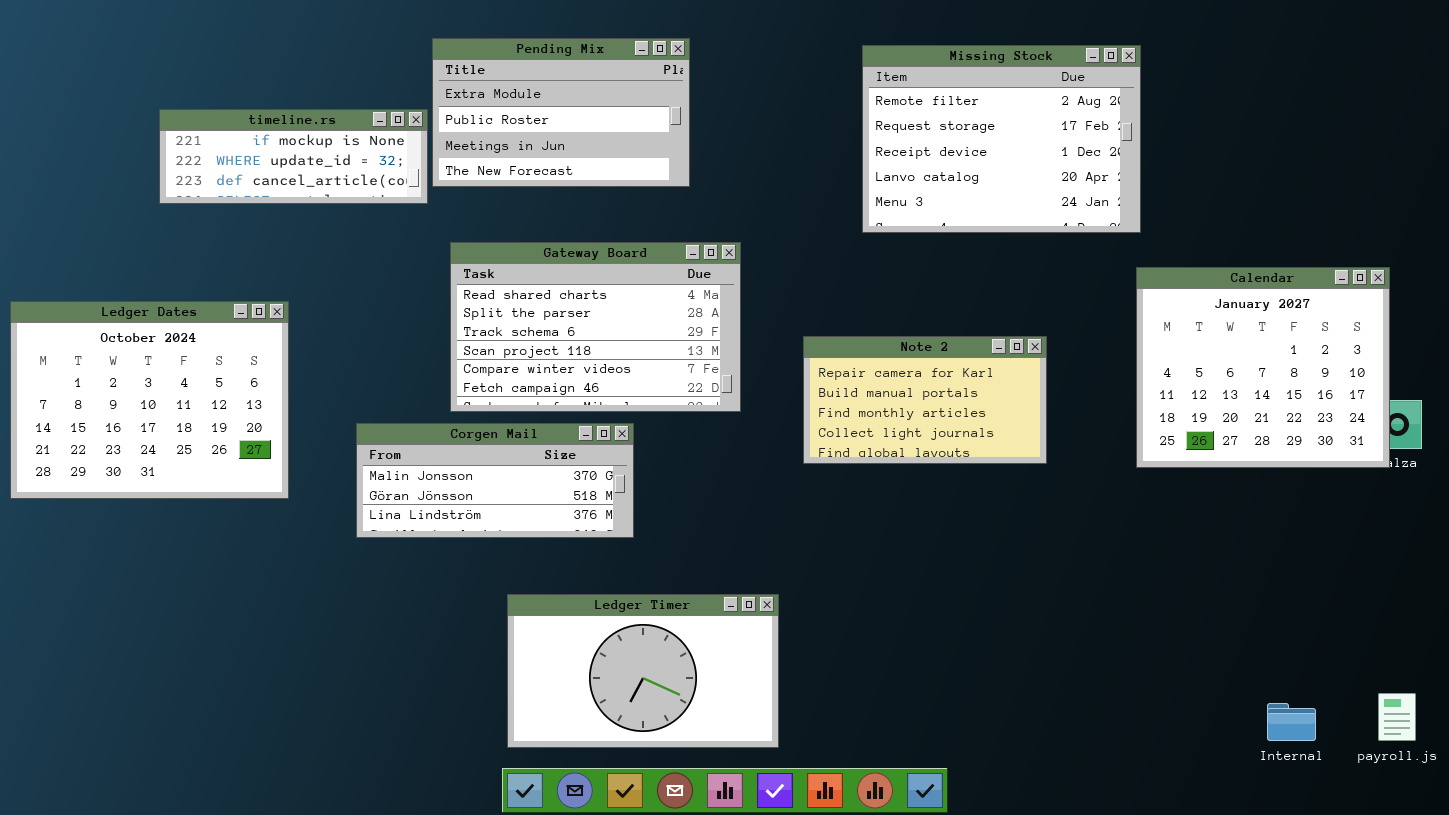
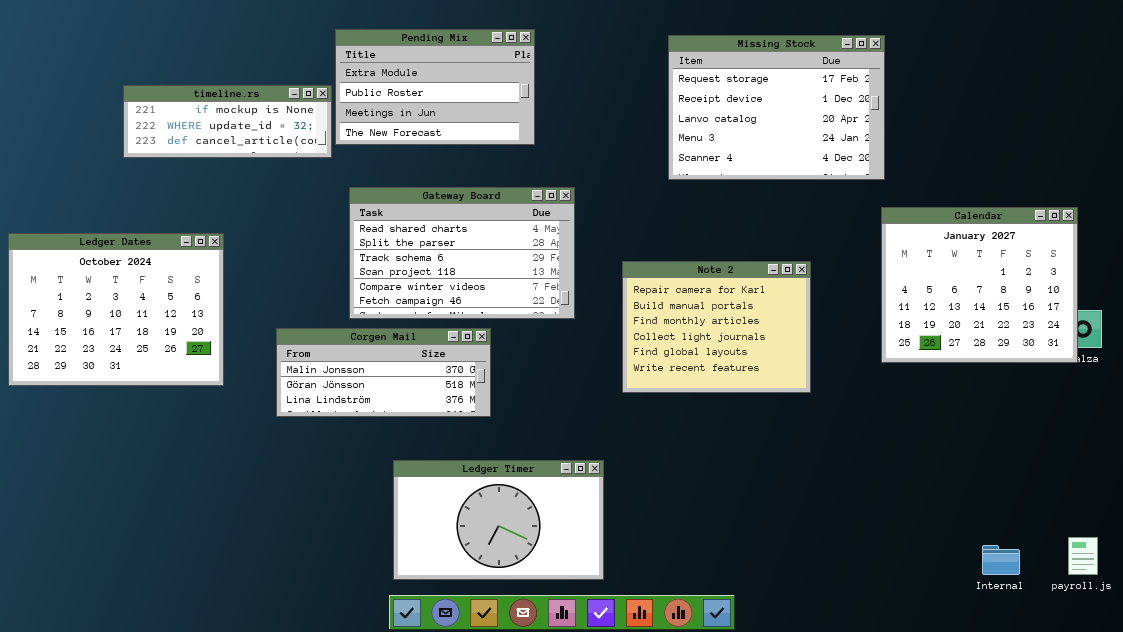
Missing Stock: [862,45,1141,233] -> [668,35,885,180], scrolled down 1 row
Note 2: [803,336,1047,464] -> [622,261,811,393], resized

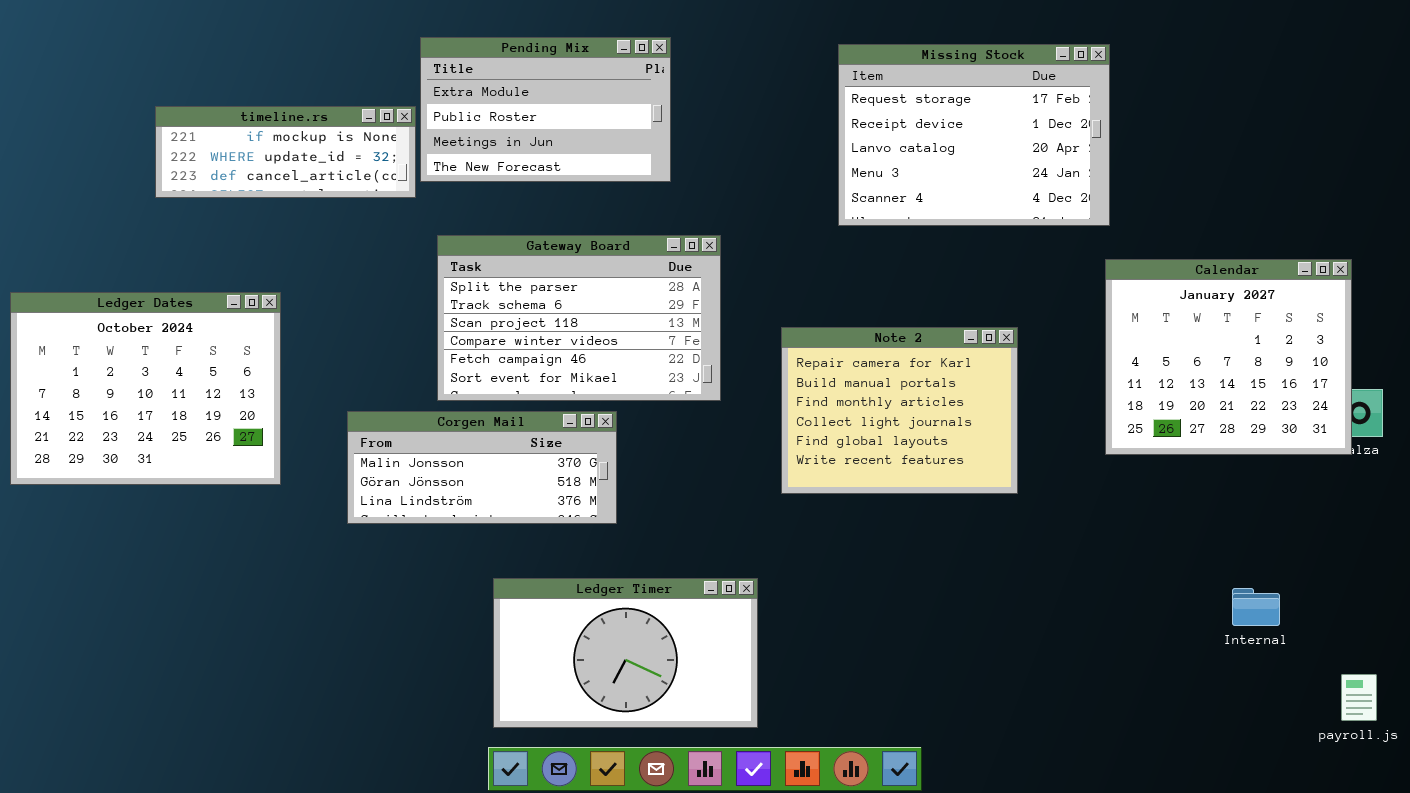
Gateway Board: [349,187,575,319] -> [437,235,721,401], scrolled down 1 row
Internal: [982,545,1020,575] -> [1232,588,1280,626], moved

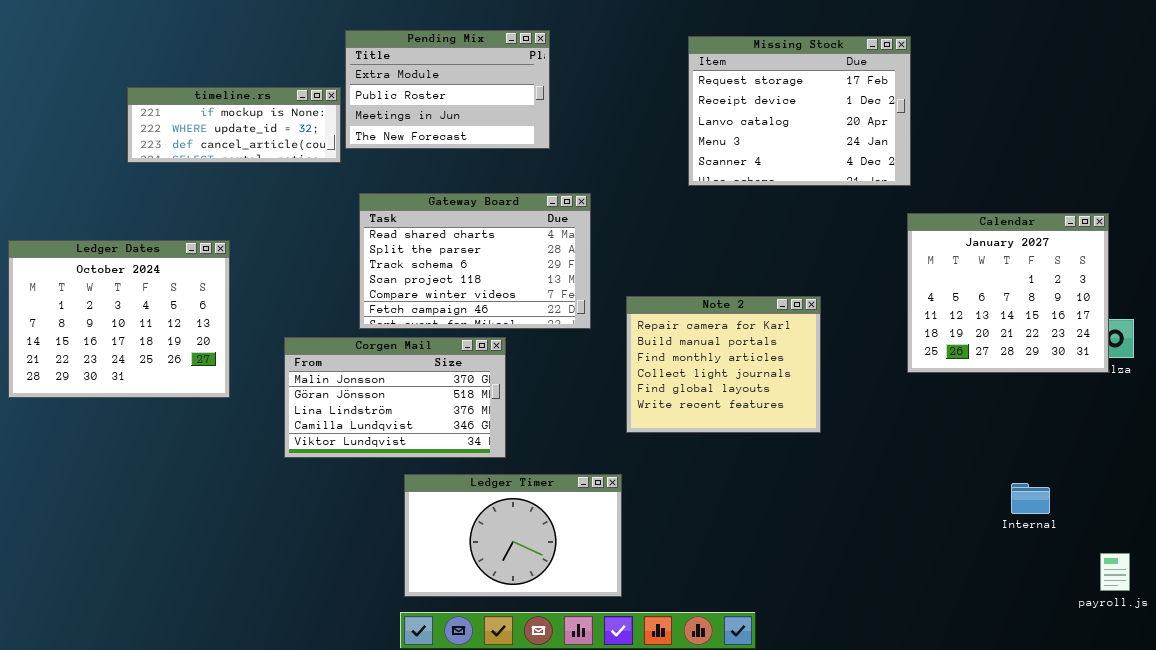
Gateway Board: [437,235,721,401] -> [359,193,591,329], scrolled up 1 row
Note 2: [781,327,1018,494] -> [626,296,821,433], moved
Corgen Mail: [347,411,617,524] -> [284,337,506,458], resized

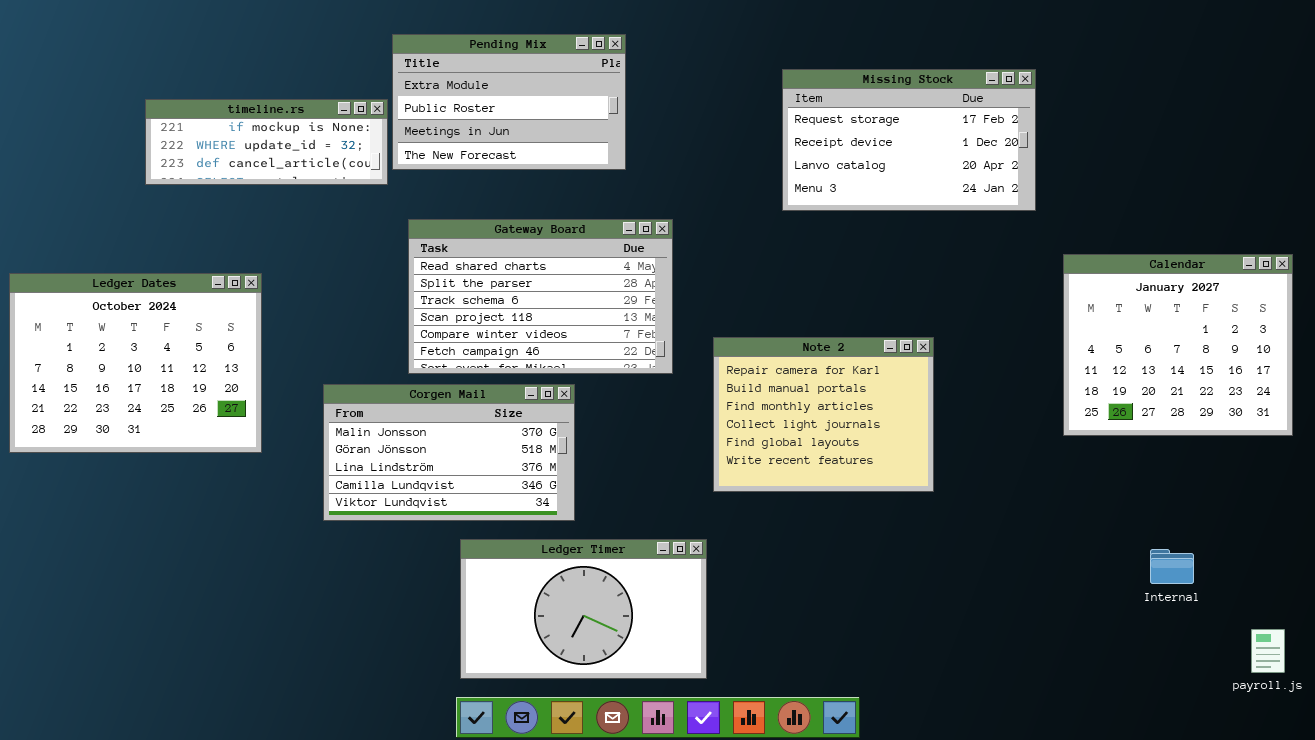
Missing Stock: [688,36,911,186] -> [782,69,1036,211], resized
Calendar: [907,213,1109,373] -> [1063,254,1293,436], moved

